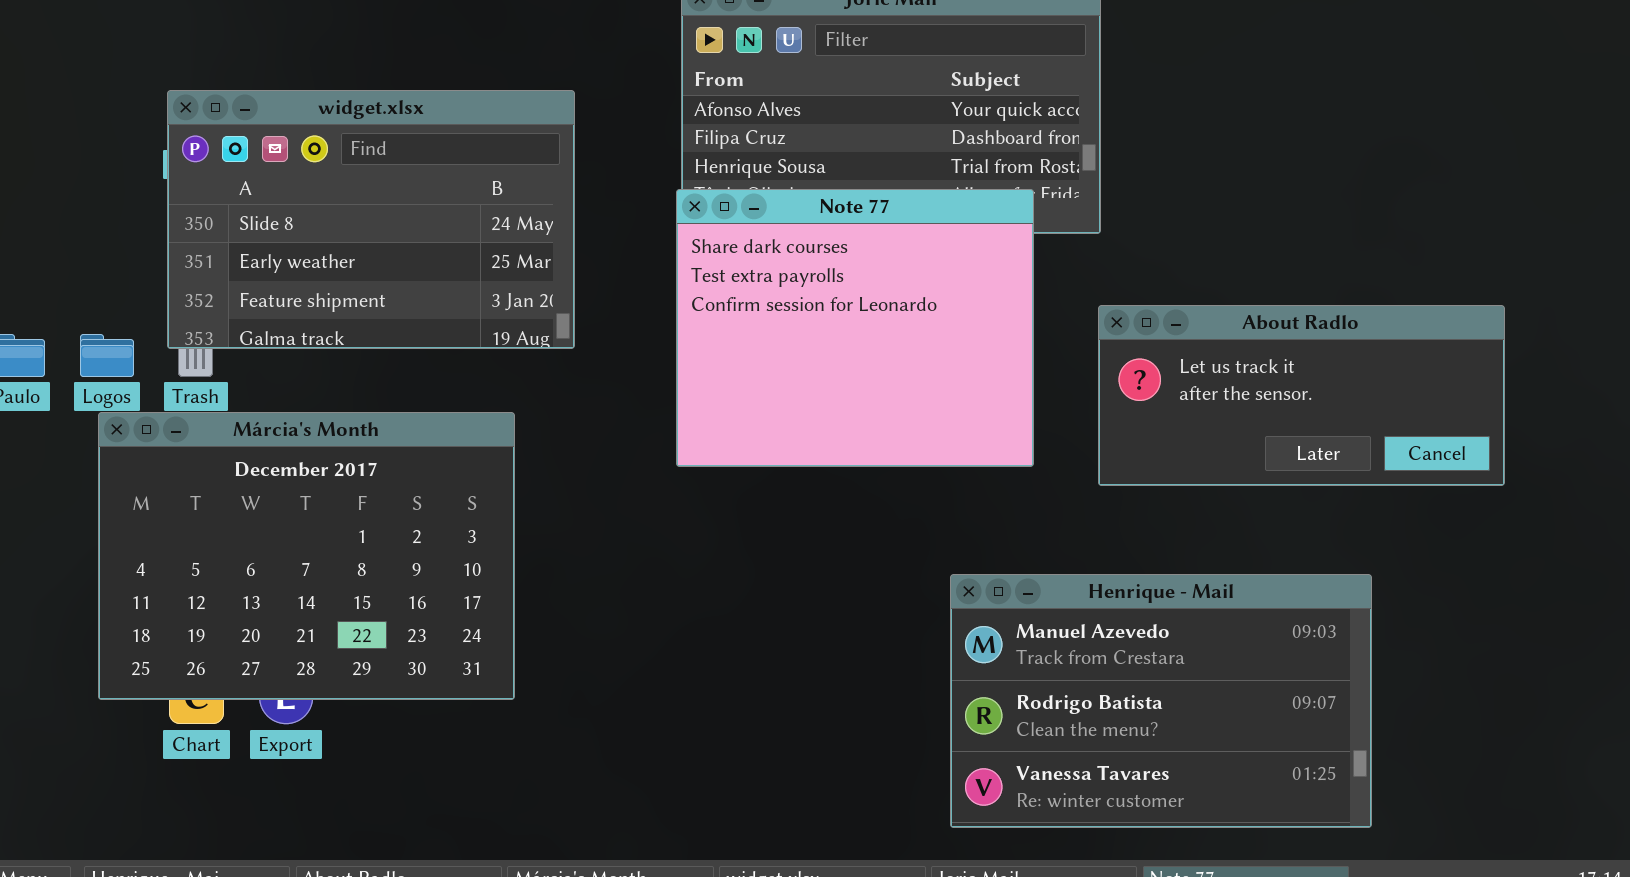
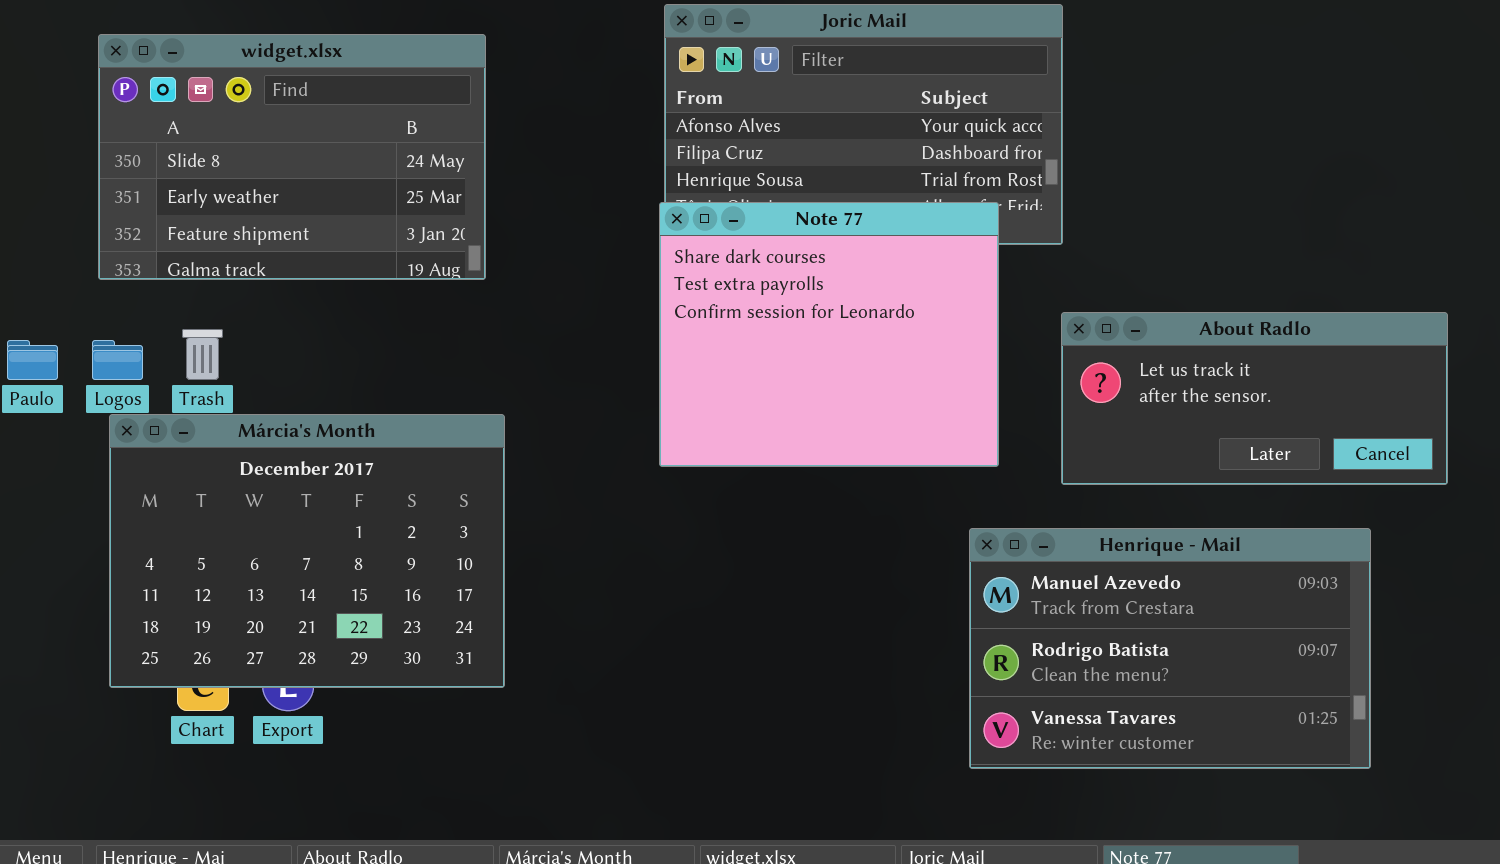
widget.xlsx: [167,90,575,349] -> [98,34,486,280], moved
Henrique - Mail: [950,574,1372,828] -> [969,528,1371,769], moved

